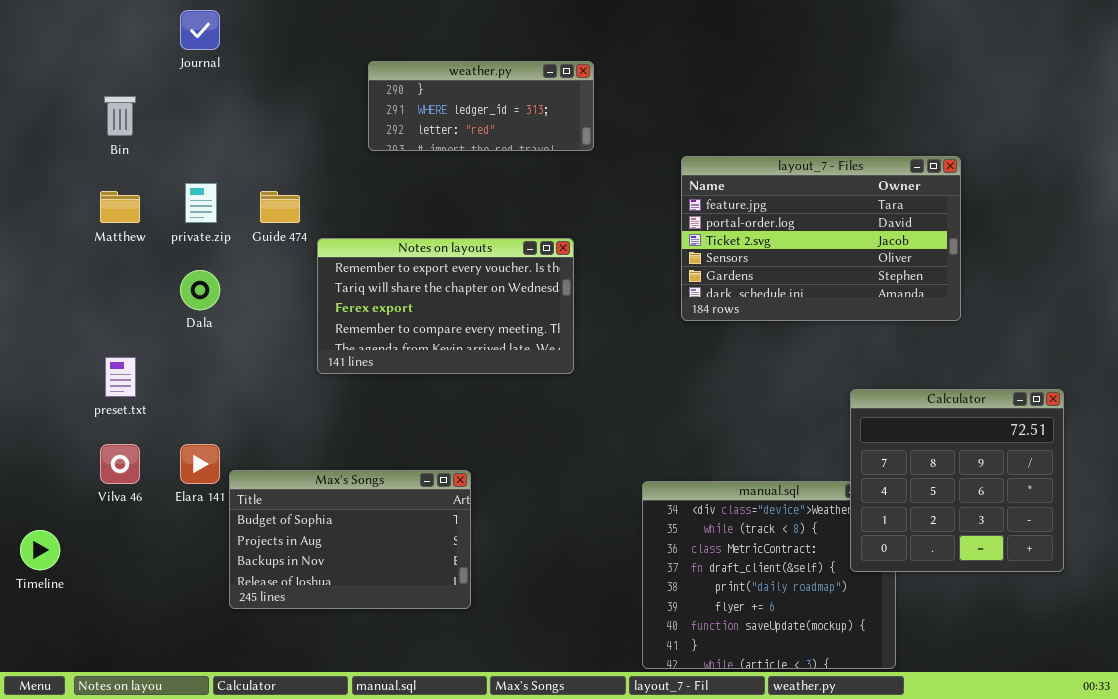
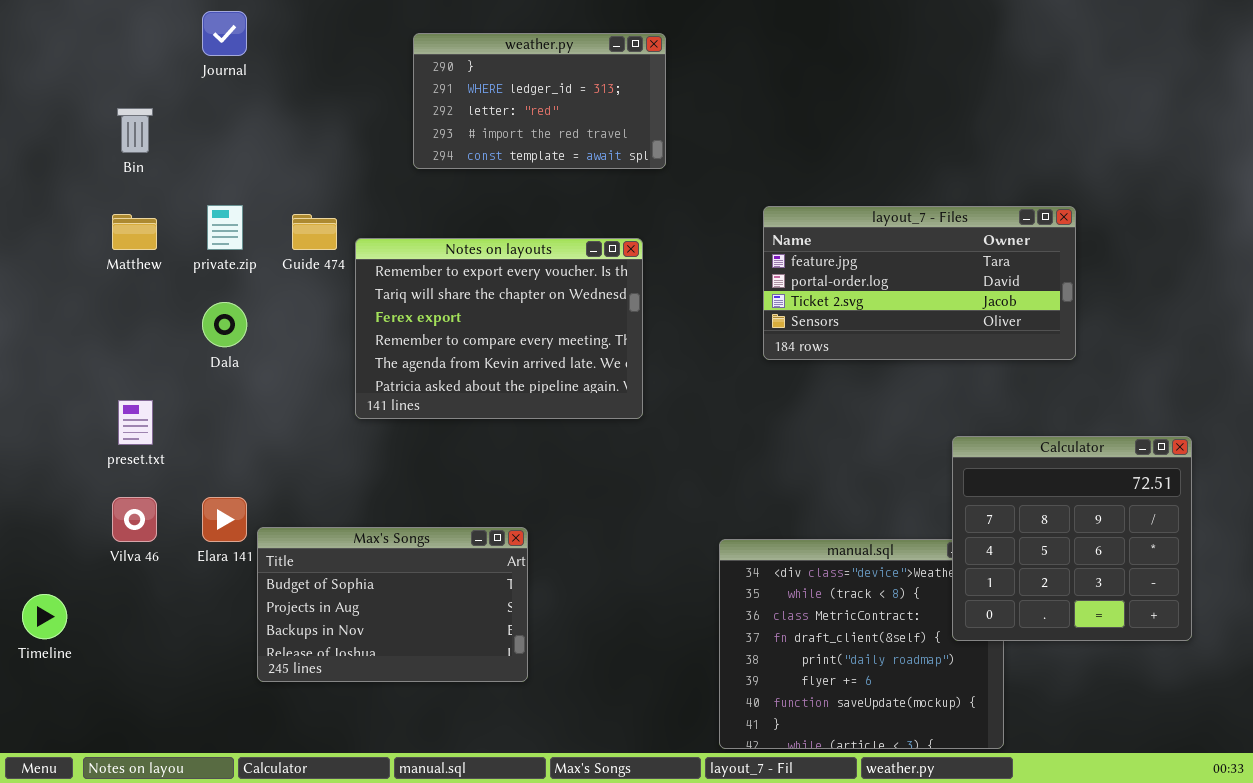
weather.py: [368,61,594,151] -> [413,33,666,169], resized
layout_7 - Files: [681,156,961,321] -> [763,206,1076,360], resized
Notes on layouts: [317,238,574,374] -> [355,238,643,419], resized

